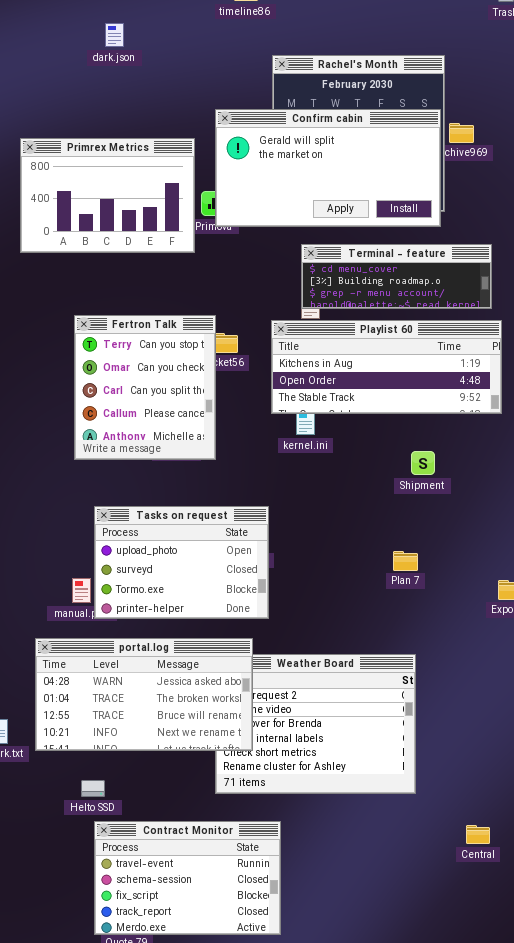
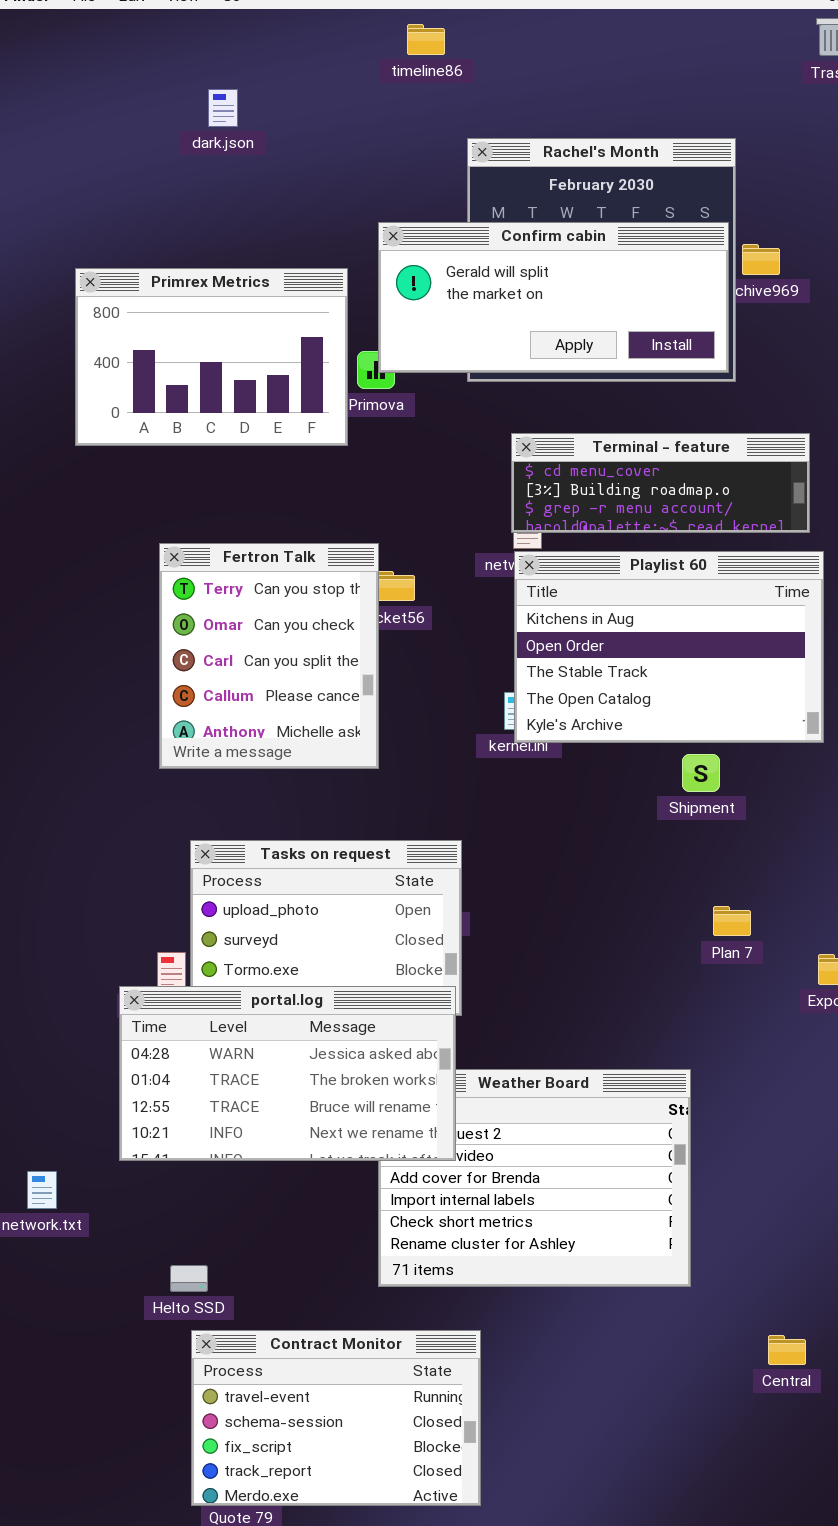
Confirm cabin: [215,109,441,227] -> [378,222,729,373], resized
Playlist 60: [271,320,502,414] -> [514,551,824,743], resized
Plan 7: [393,551,418,571] -> [713,906,751,936], moved
portal.log: [35,638,253,751] -> [119,986,456,1161], moved

